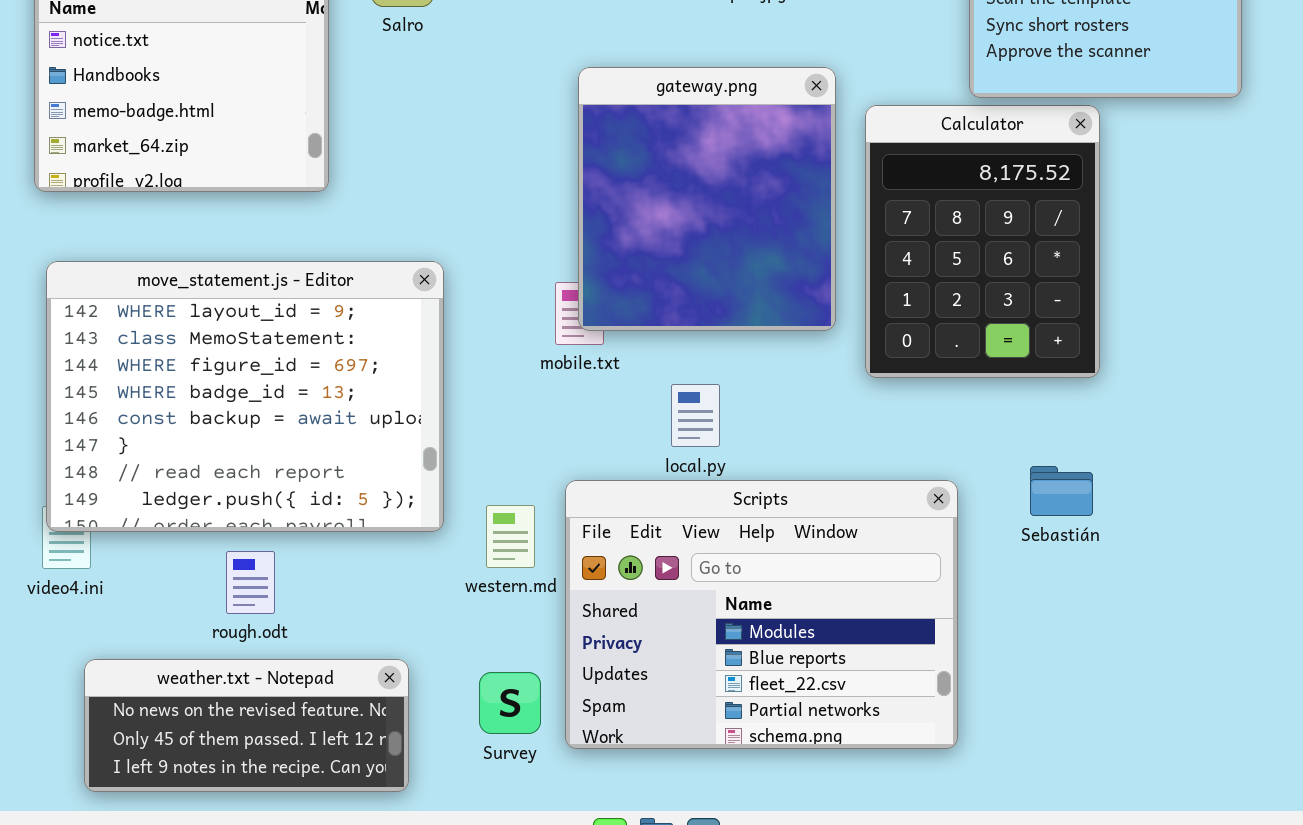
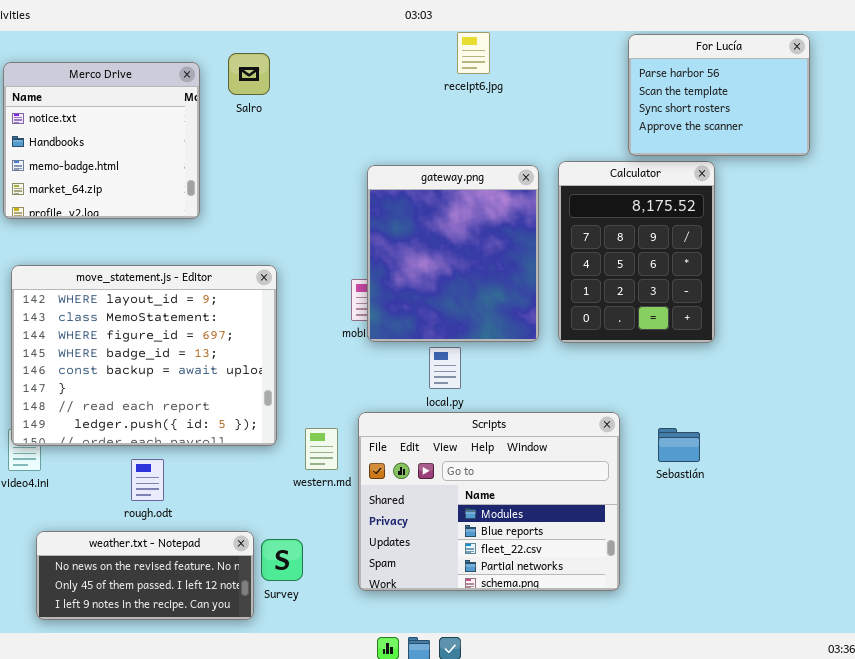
gateway.png: [578,67,836,331] -> [367,165,539,342], moved
Sebastián: [1030,466,1093,516] -> [658,428,700,462], moved
Survey: [479,672,541,734] -> [261,539,303,581], moved

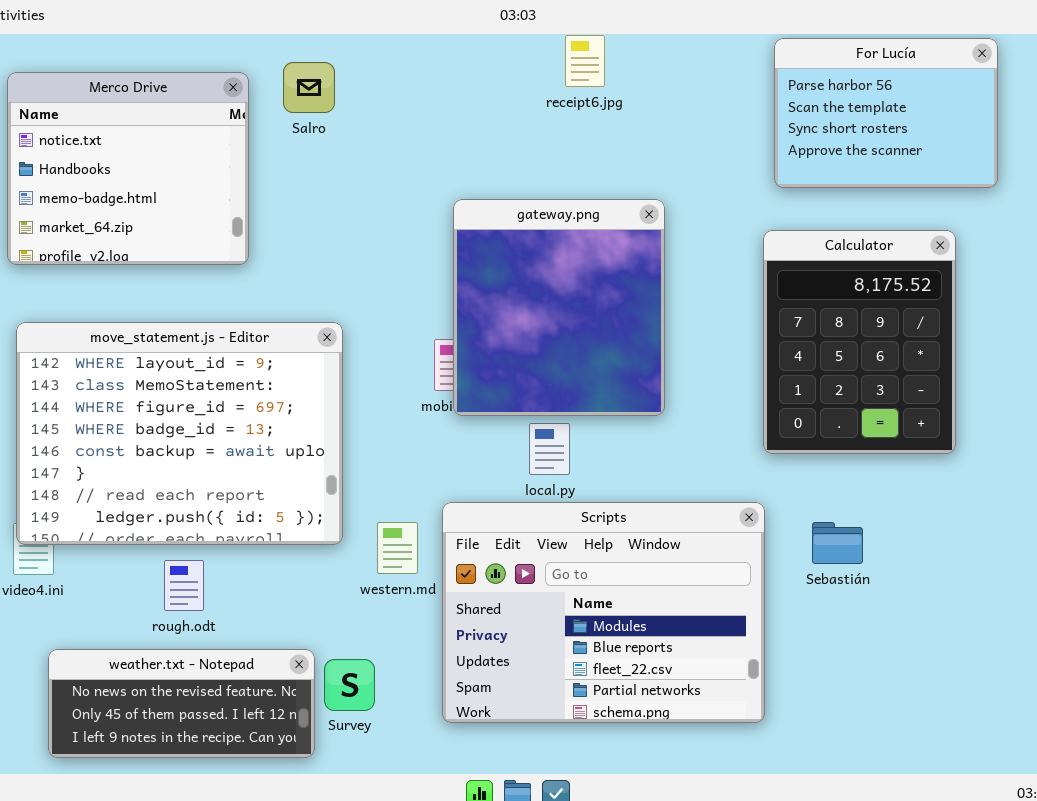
Calculator: [558,161,715,343] -> [763,230,956,454], moved

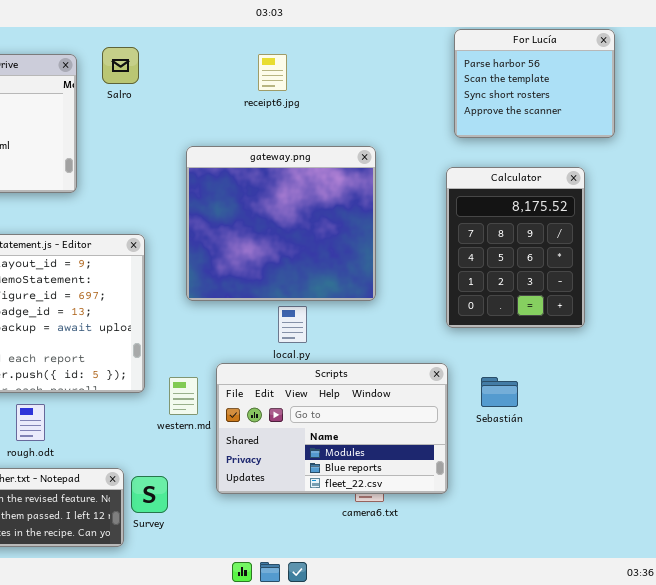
receipt6.jpg: [565,35,605,87] -> [258,54,287,91], moved
gateway.png: [453,199,665,416] -> [186,146,376,301], resized
Scripts: [442,502,765,723] -> [216,363,448,494], resized

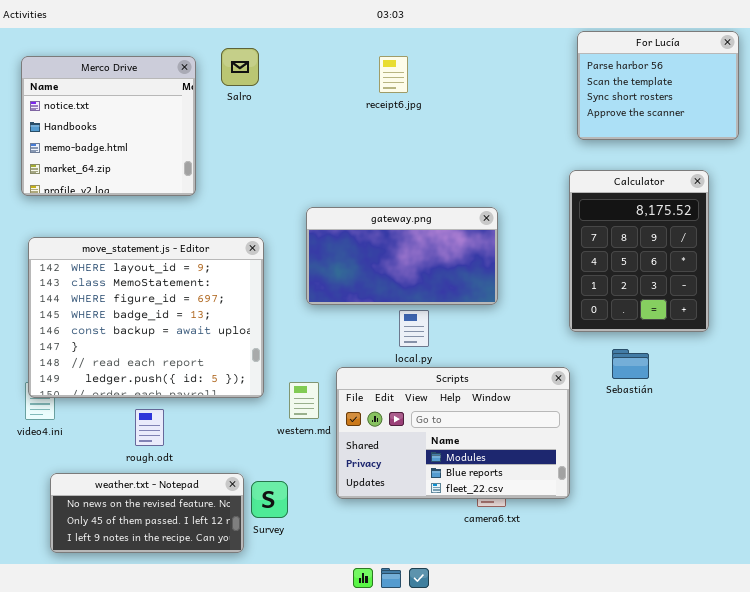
gateway.png: [186,146,376,301] -> [306,207,498,305], resized
Sebastián: [481,377,518,407] -> [612,349,649,379], moved

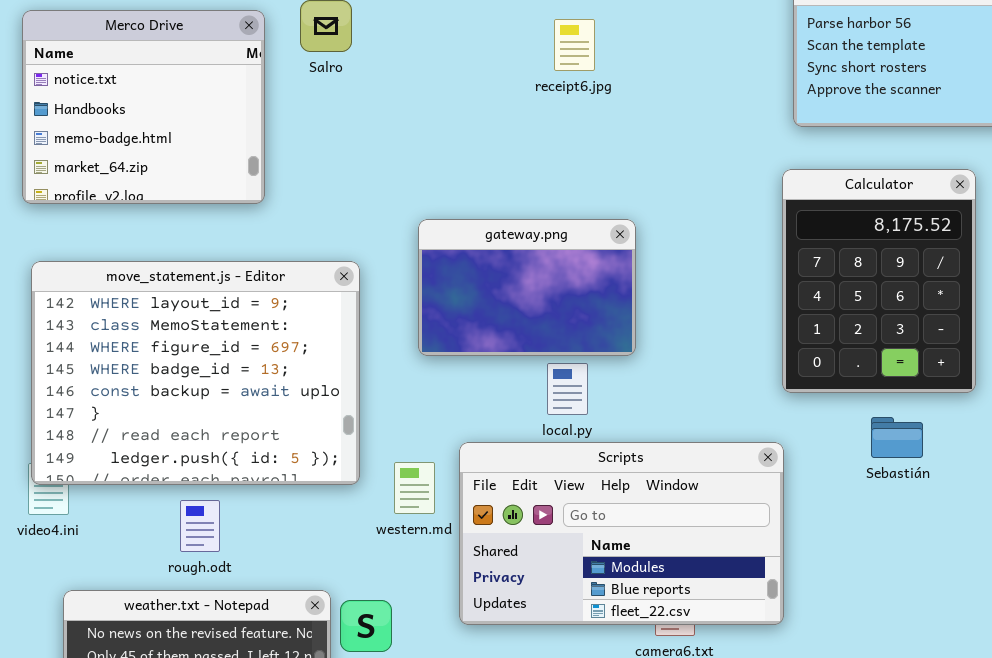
receipt6.jpg: [379,56,408,93] -> [554,19,595,71], moved
gateway.png: [306,207,498,305] -> [418,219,636,356], resized
Sebastián: [612,349,649,379] -> [871,417,923,458], moved

